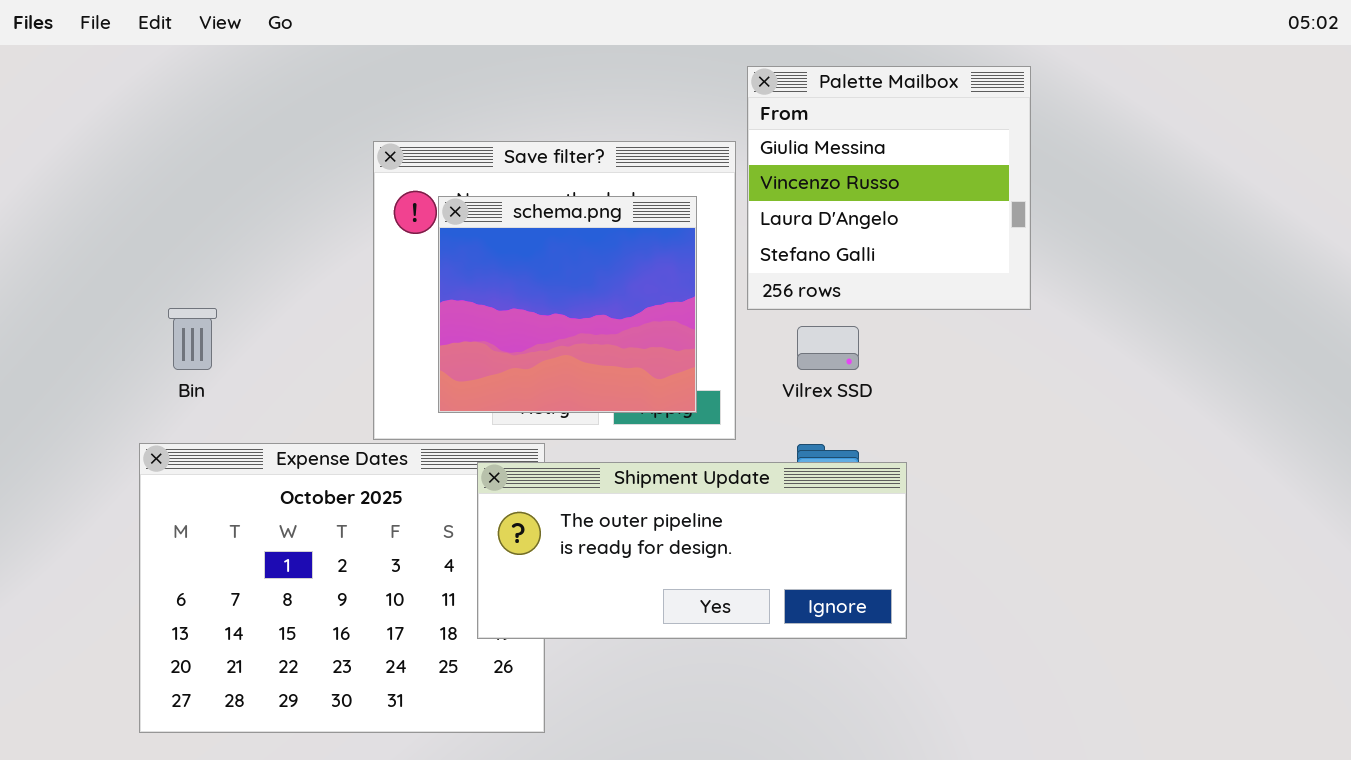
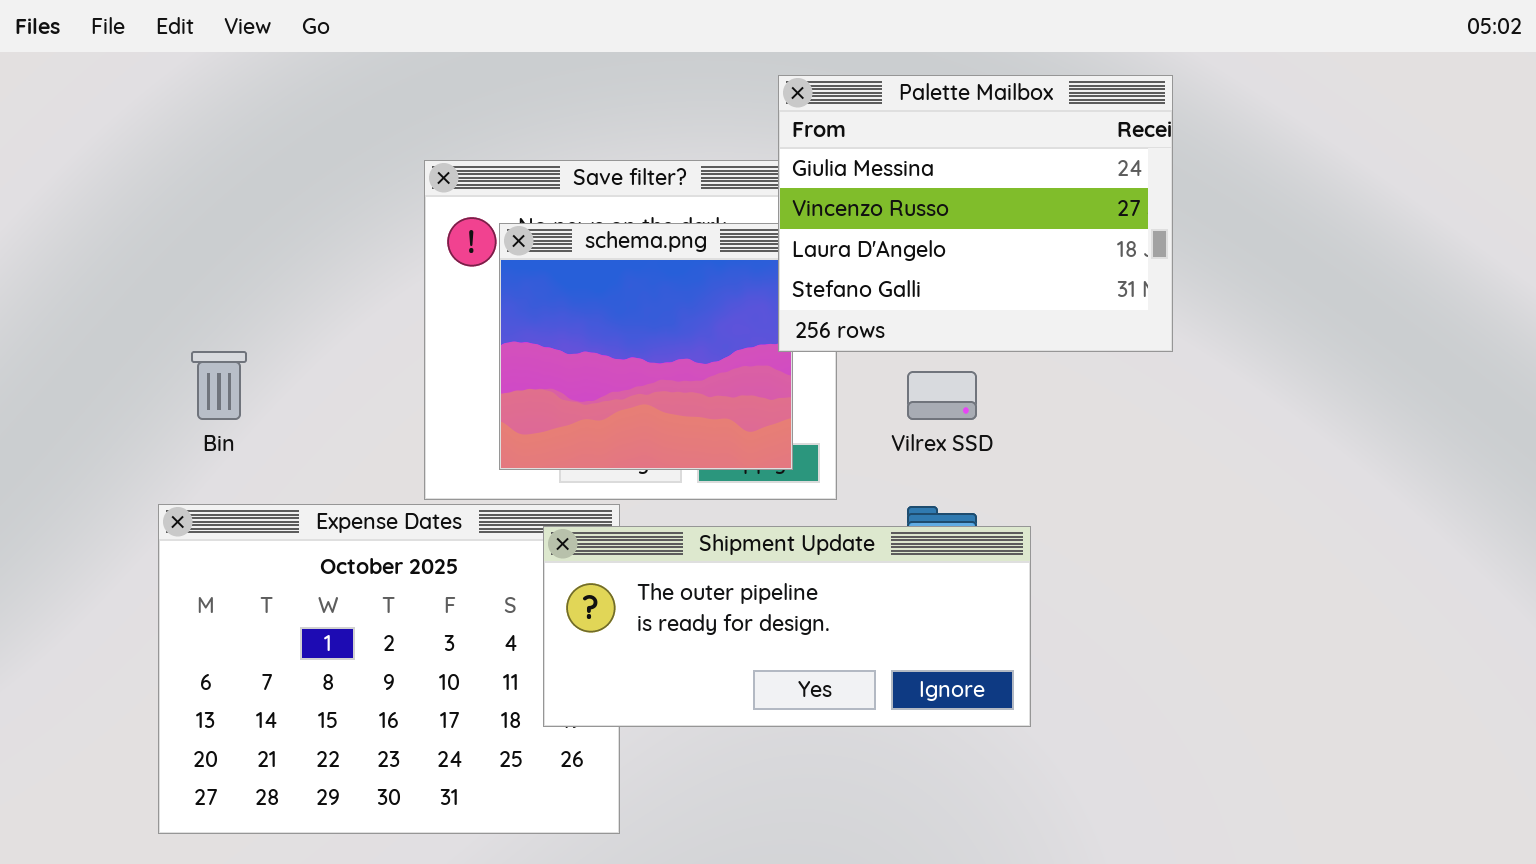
Palette Mailbox: [747,66,1031,310] -> [778,75,1173,352], resized

